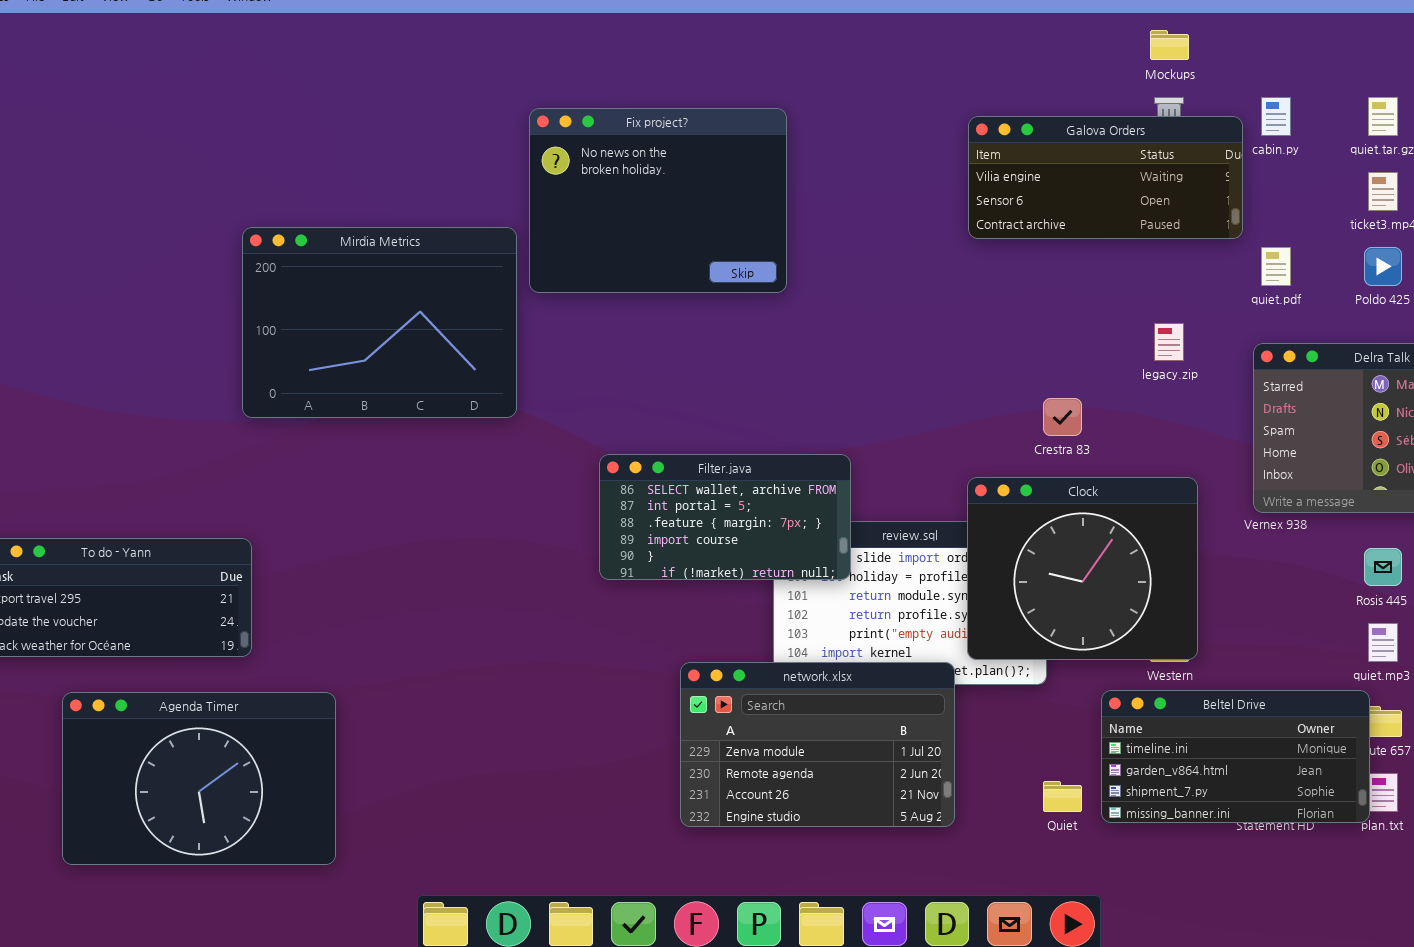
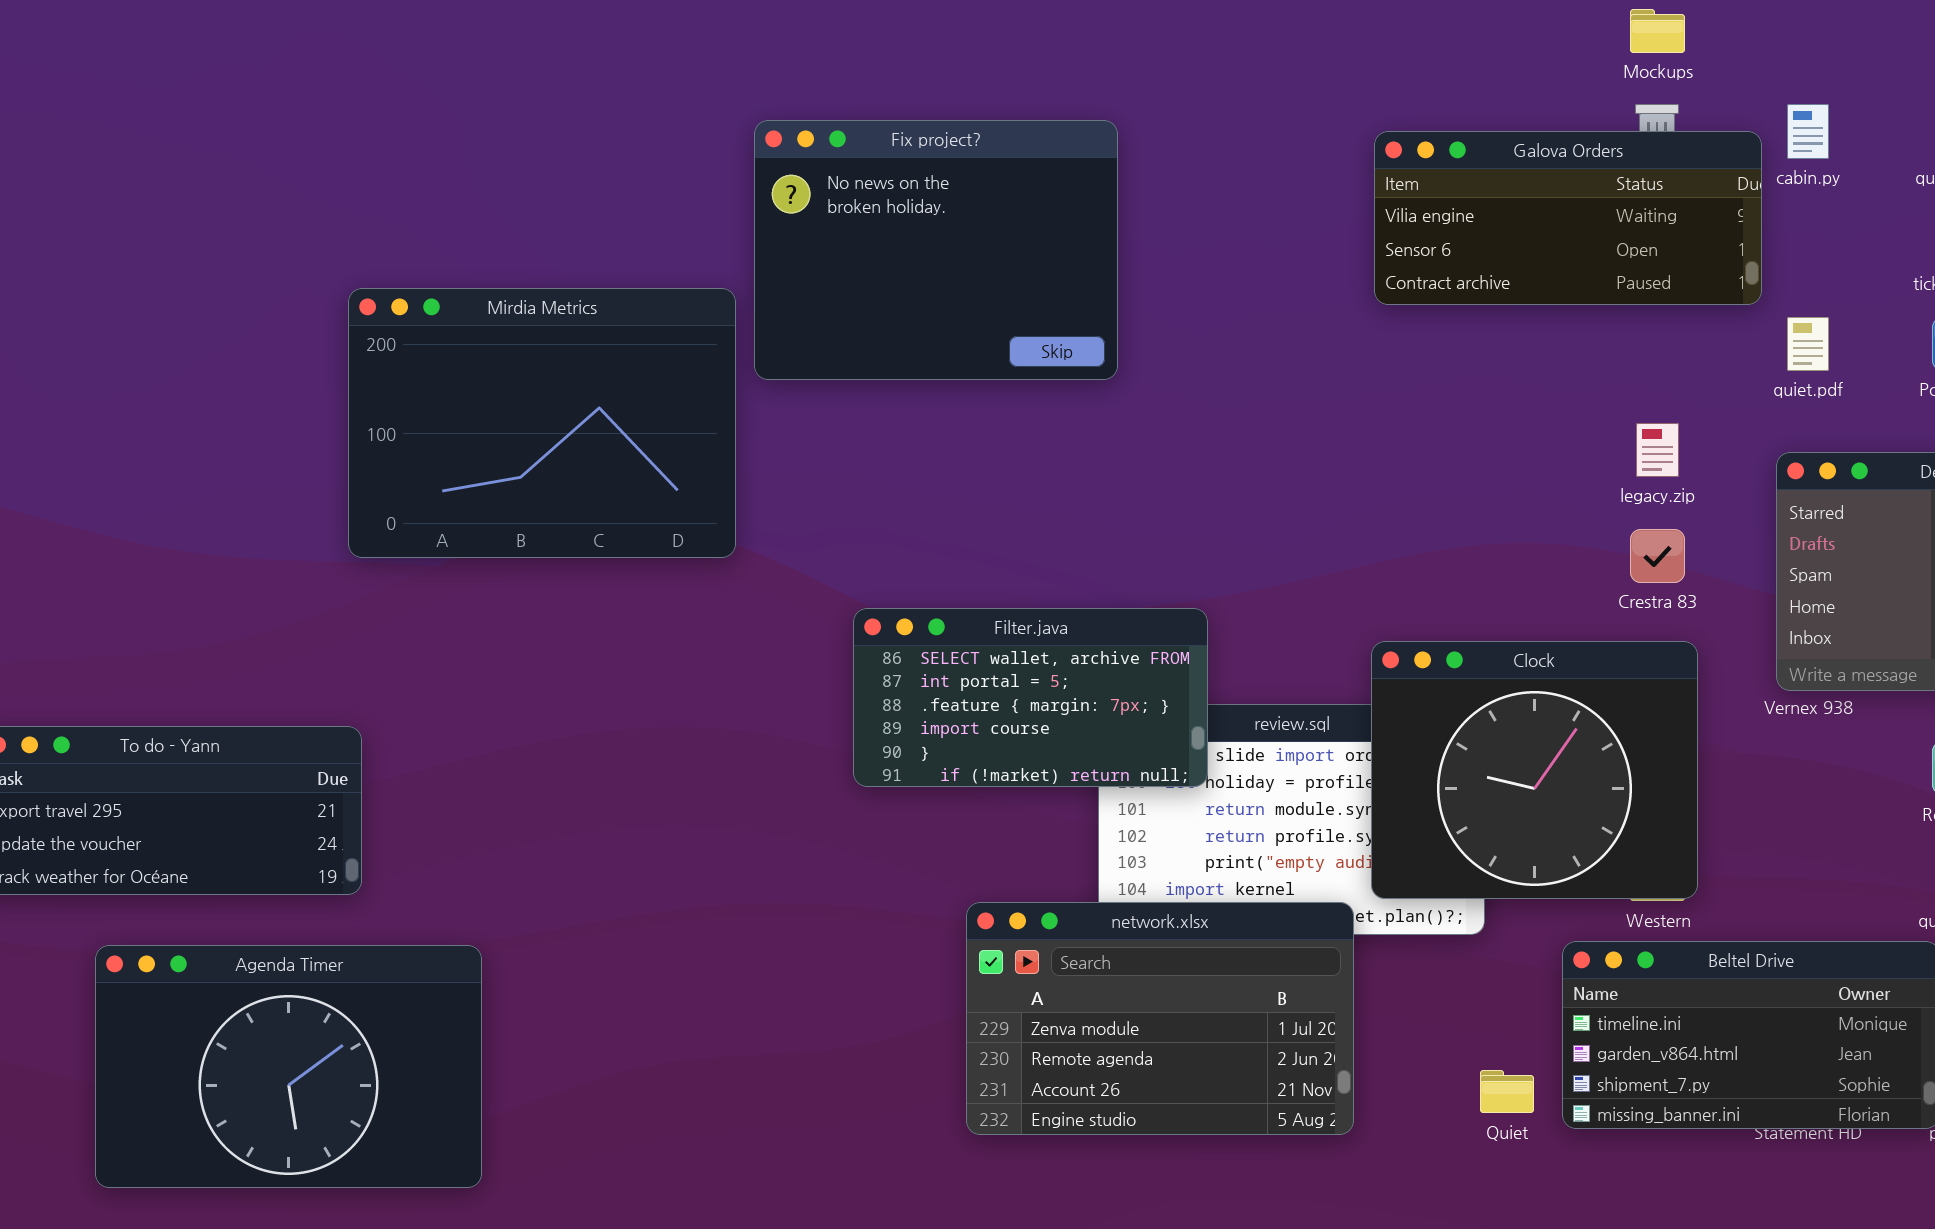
Crestra 83: [1043,398,1082,436] -> [1630,529,1685,583], moved

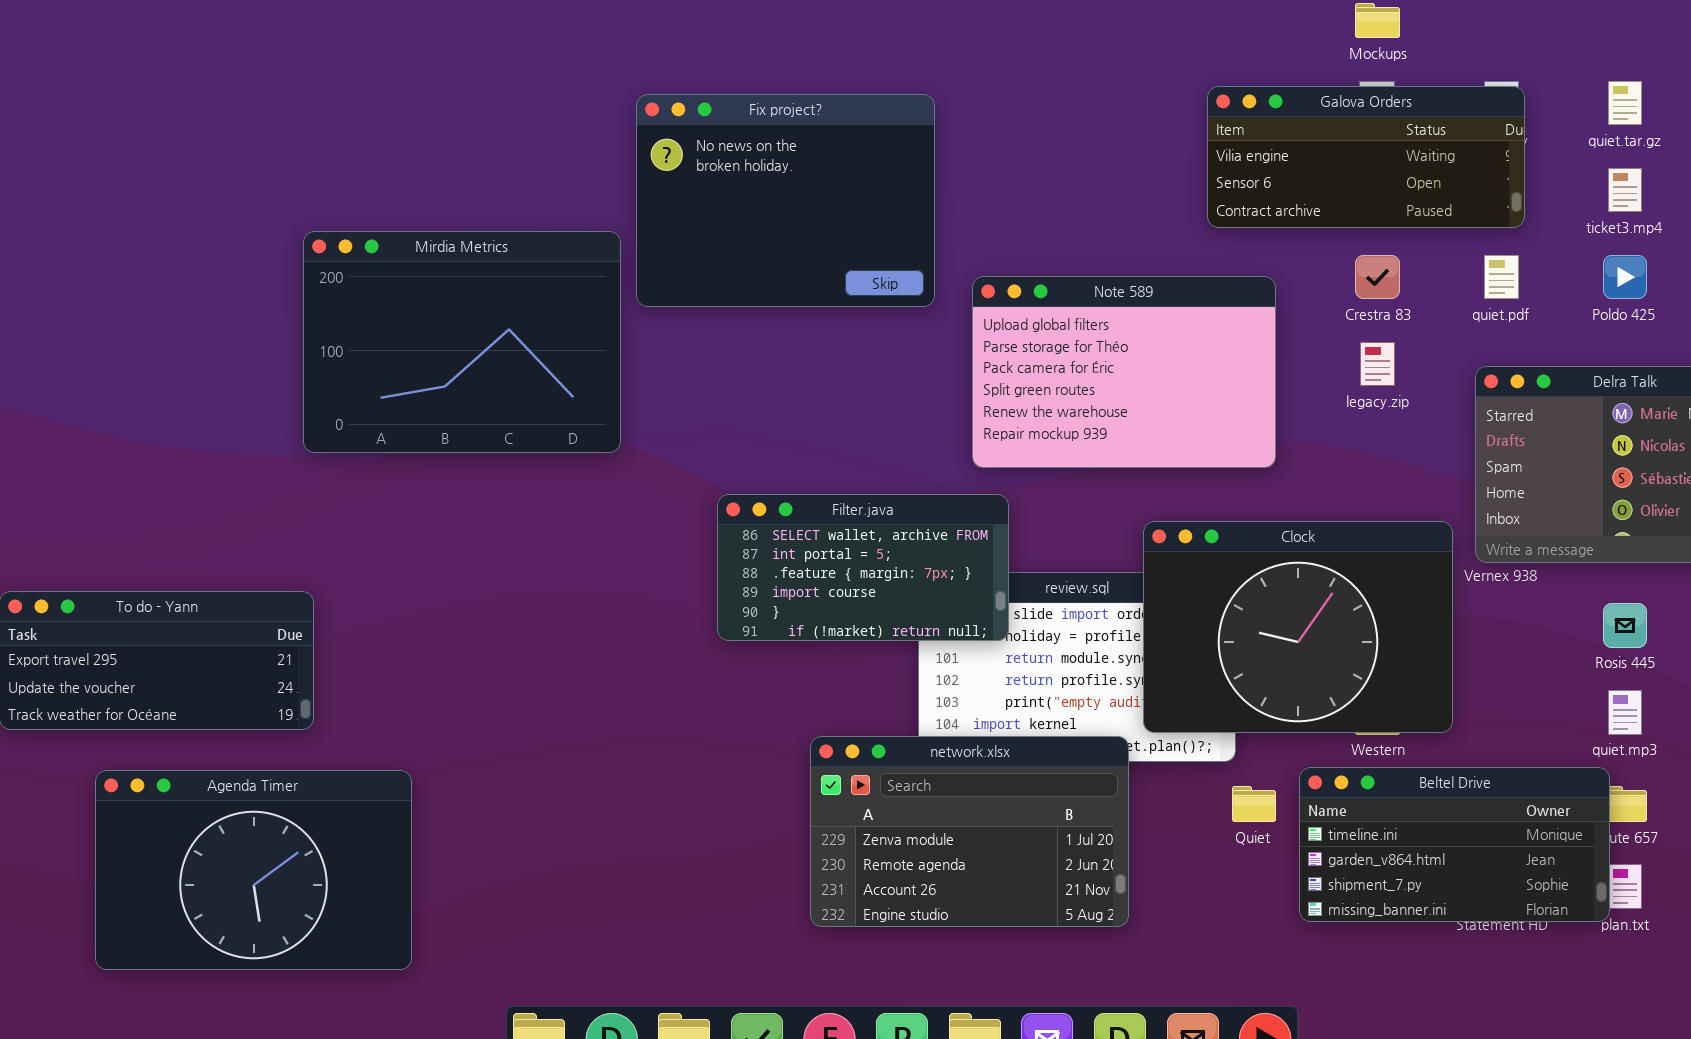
Galova Orders: [1374,131,1762,305] -> [1207,86,1525,228], moved
Note 589: none -> [972,276,1276,468], opened
Crestra 83: [1630,529,1685,583] -> [1355,255,1400,299], moved
Clock: [1371,641,1698,899] -> [1143,521,1453,733], resized
Quiet: [1480,1070,1534,1113] -> [1232,786,1276,822], moved

